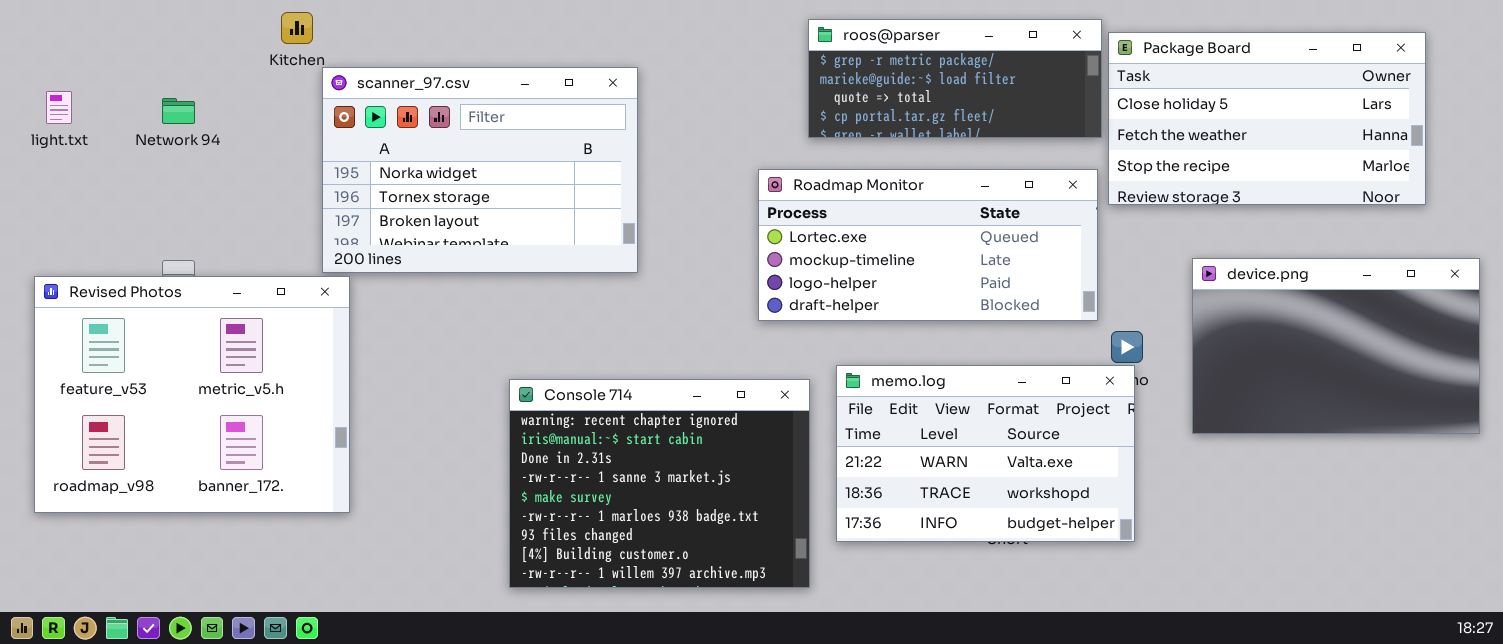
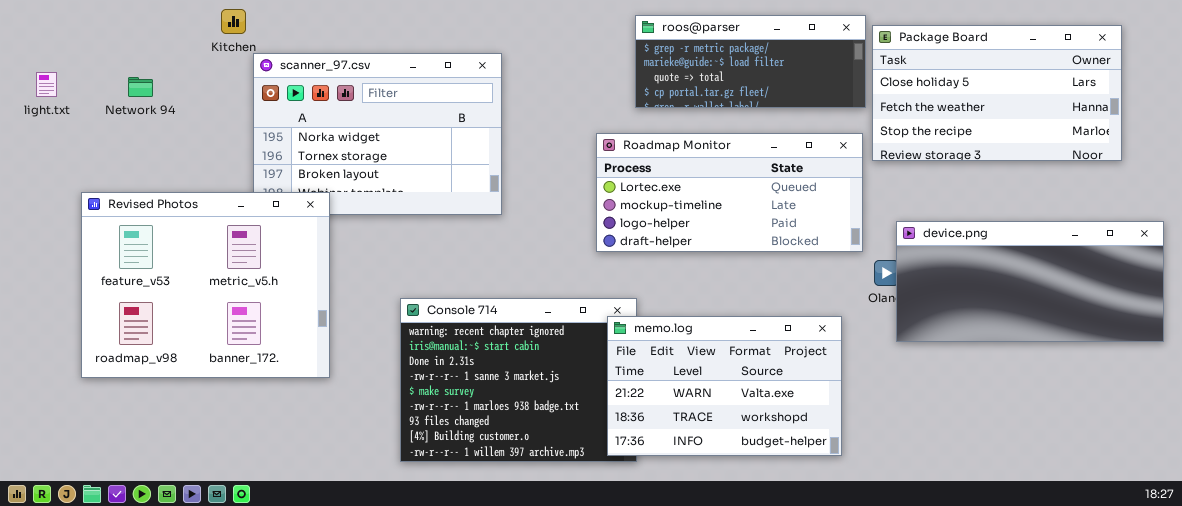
device.png: [1192,258,1480,434] -> [896,221,1164,342], resized
Revised Photos: [34,276,350,513] -> [81,192,330,378], moved
memo.log: [836,365,1135,542] -> [607,316,842,456], moved

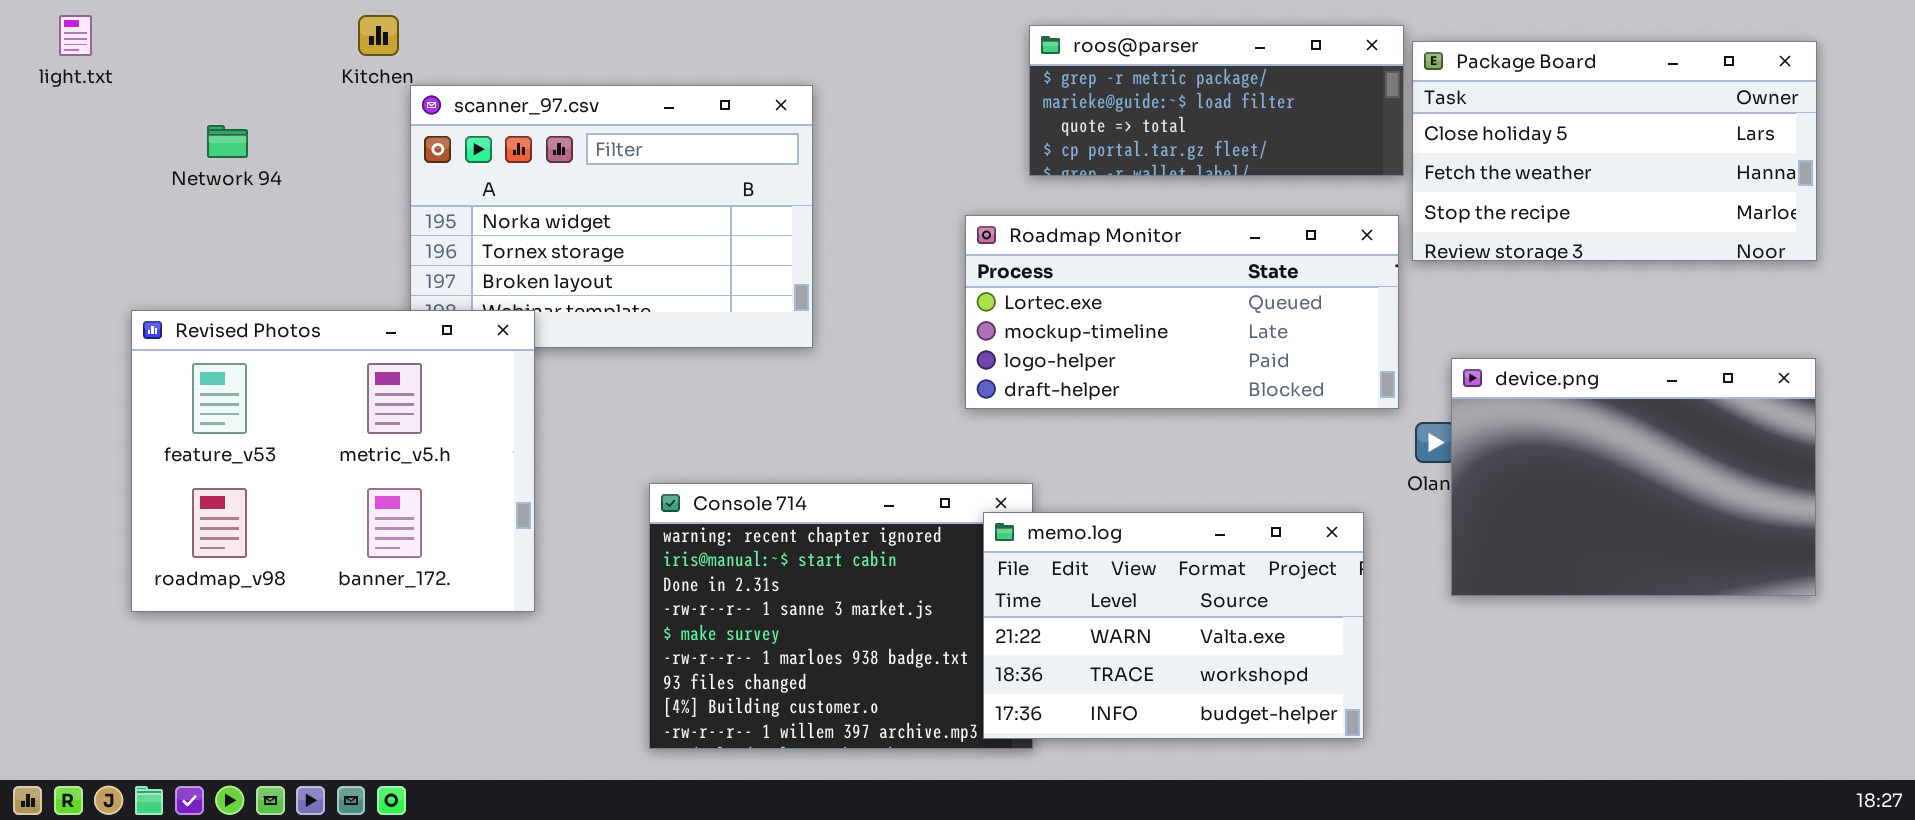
light.txt: [36,72,57,97] -> [59,15,92,56], moved
device.png: [896,221,1164,342] -> [1451,358,1816,596], resized

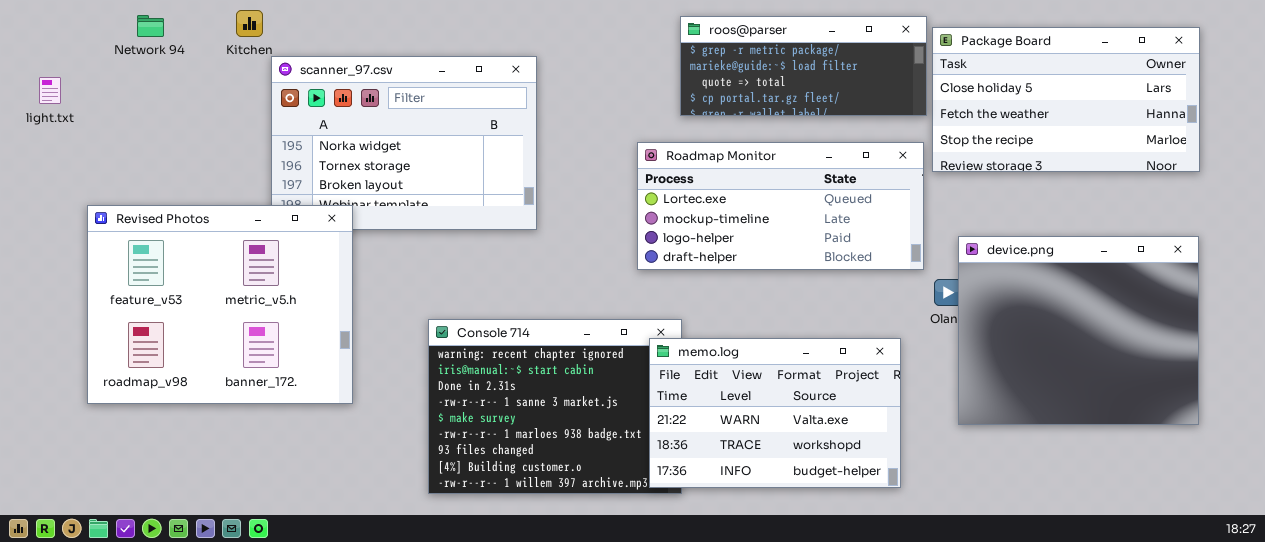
light.txt: [59,15,92,56] -> [39,77,61,104], moved
Network 94: [207,125,248,158] -> [137,15,164,37], moved
device.png: [1451,358,1816,596] -> [958,236,1199,425], resized

